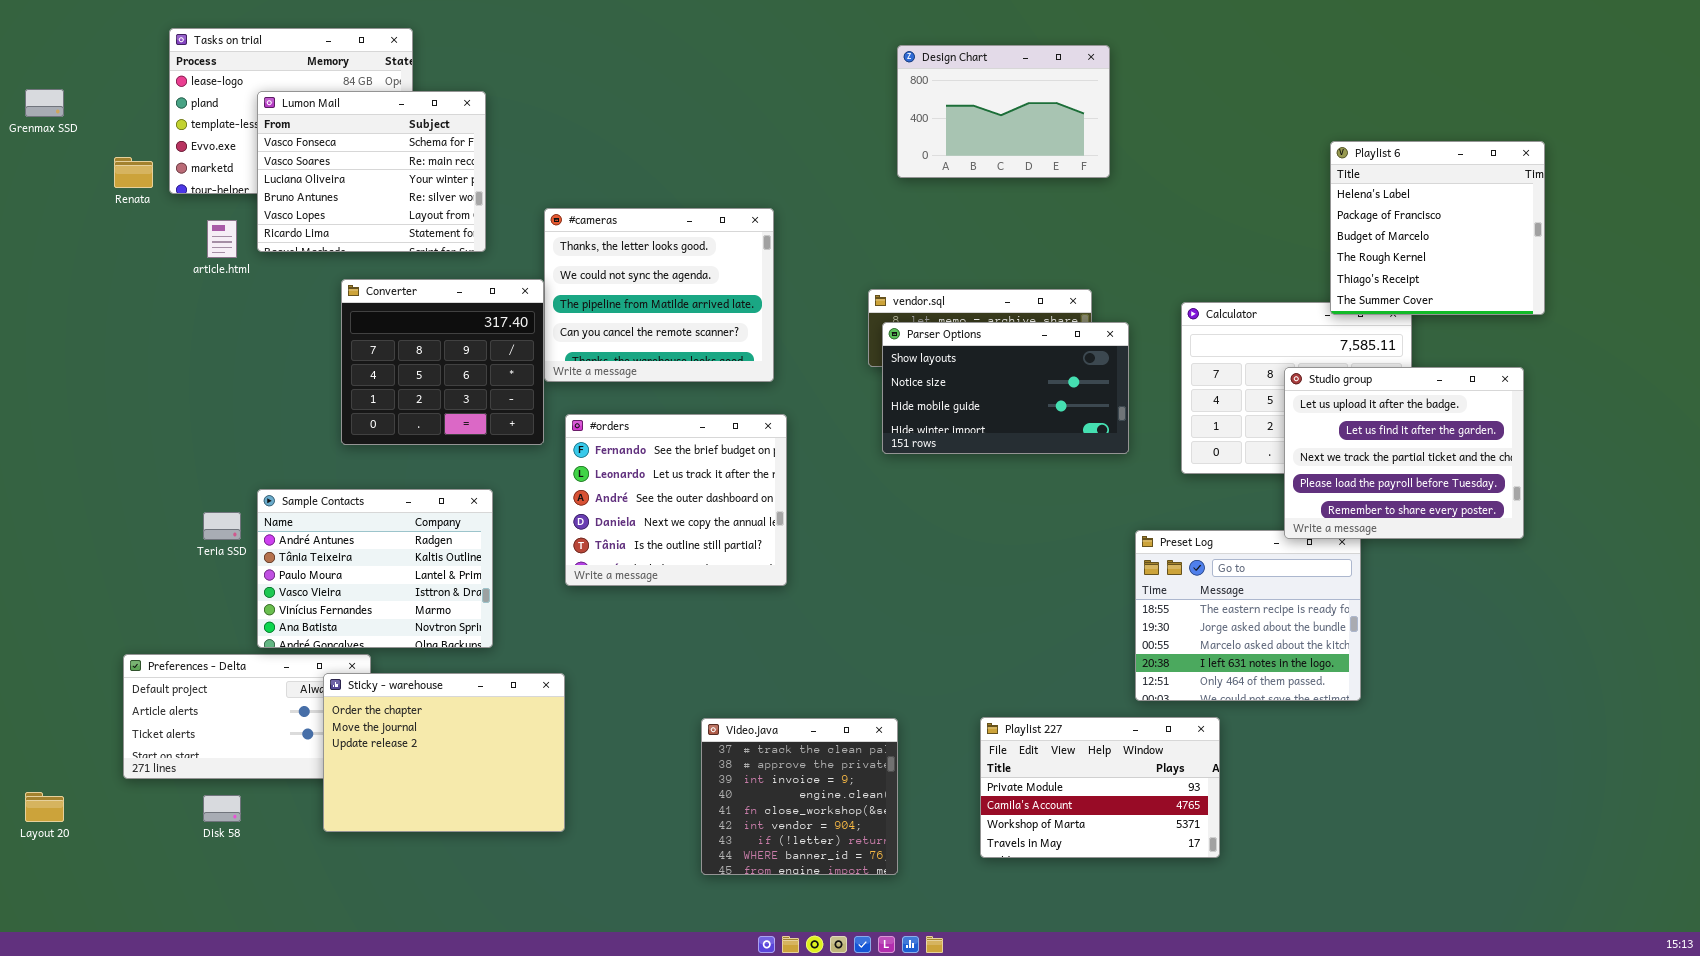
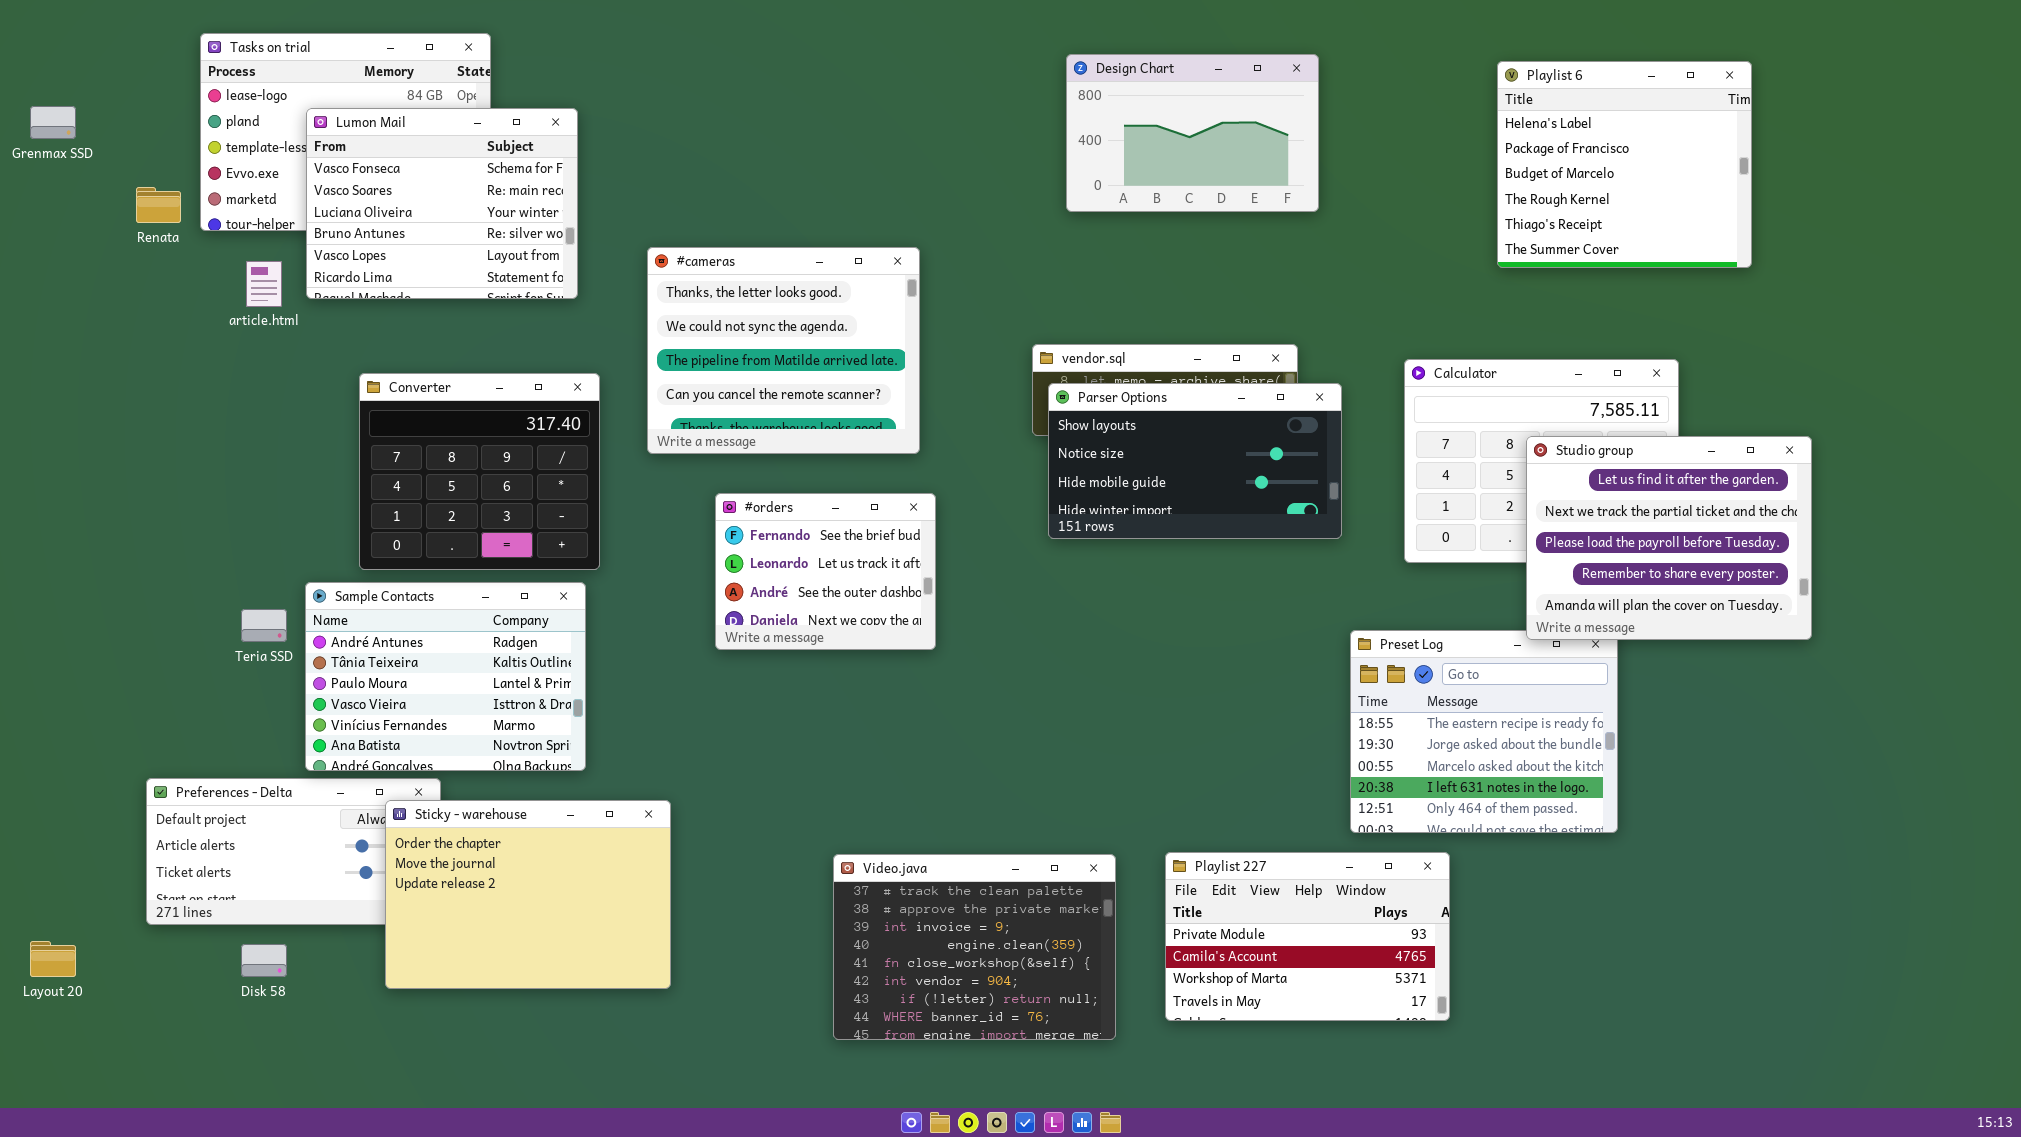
Playlist 6: [1330,141,1545,315] -> [1497,61,1752,268], moved
Converter: [341,279,544,445] -> [359,373,600,570], moved
Studio group: [1284,367,1524,539] -> [1526,436,1812,640], scrolled down 1 row
#orders: [565,414,787,586] -> [715,493,936,650], resized
Video.java: [701,718,898,875] -> [833,854,1116,1040], resized

